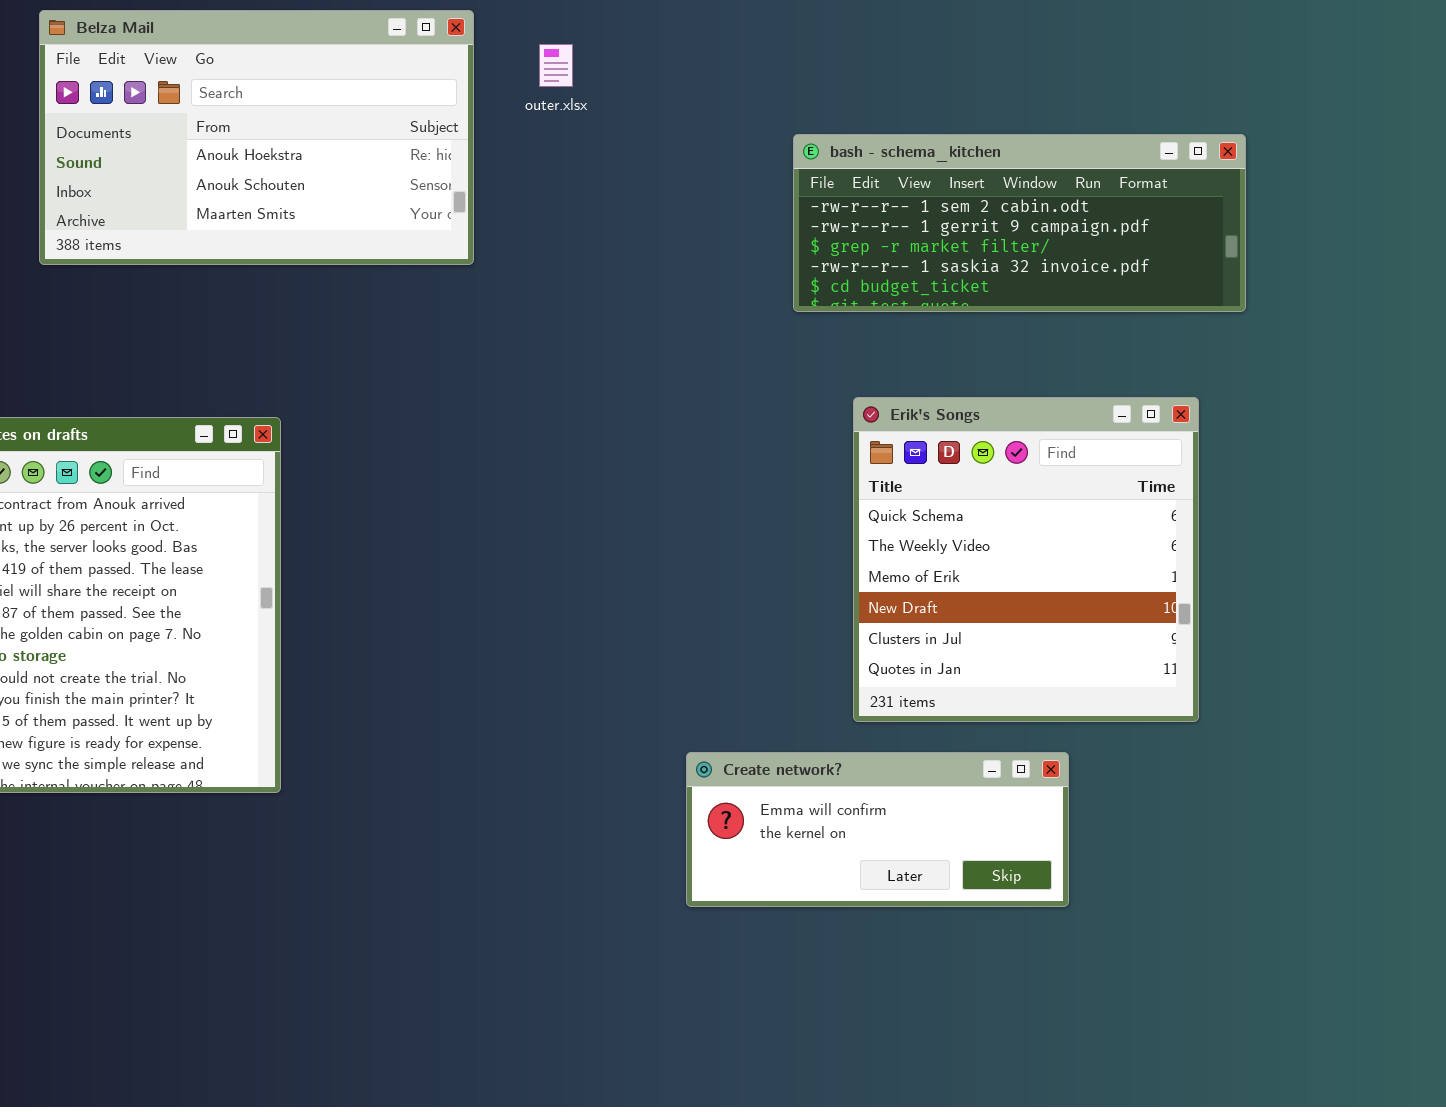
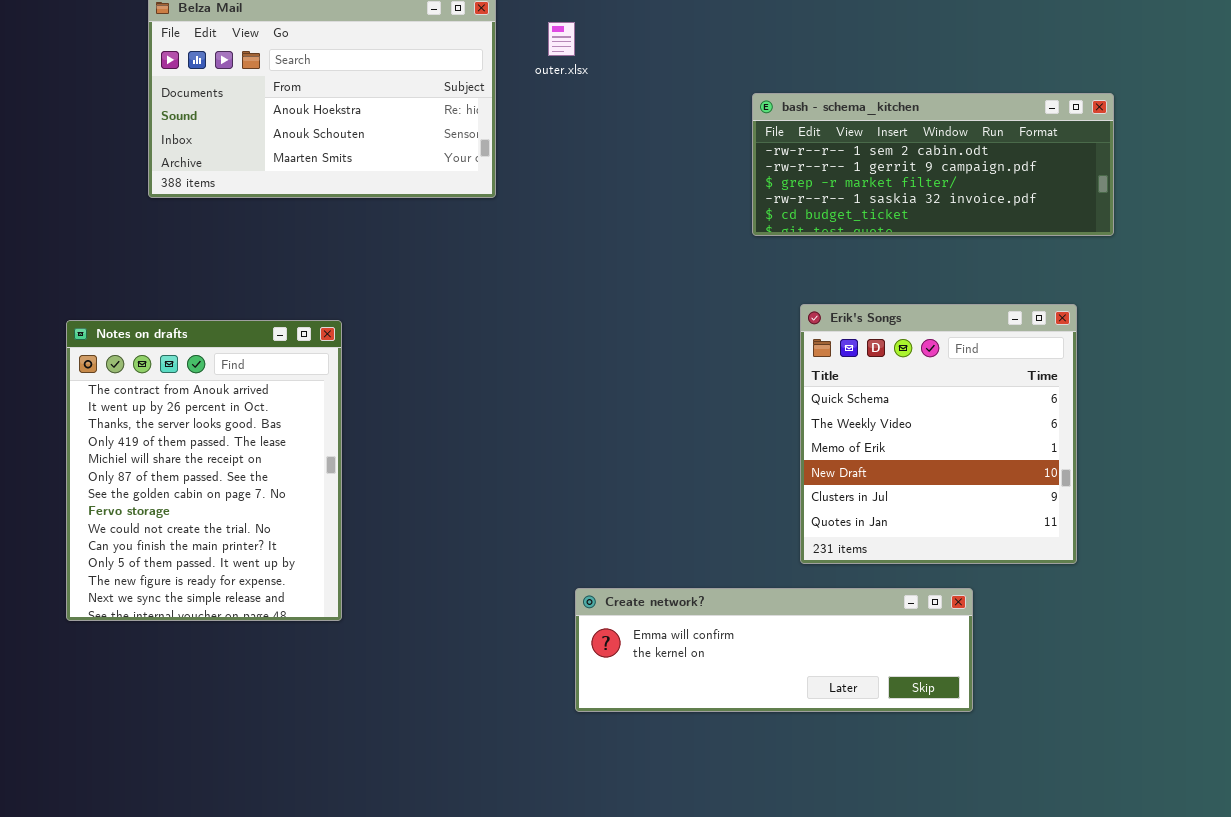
Create network?: [686,752,1069,907] -> [575,588,973,712], resized

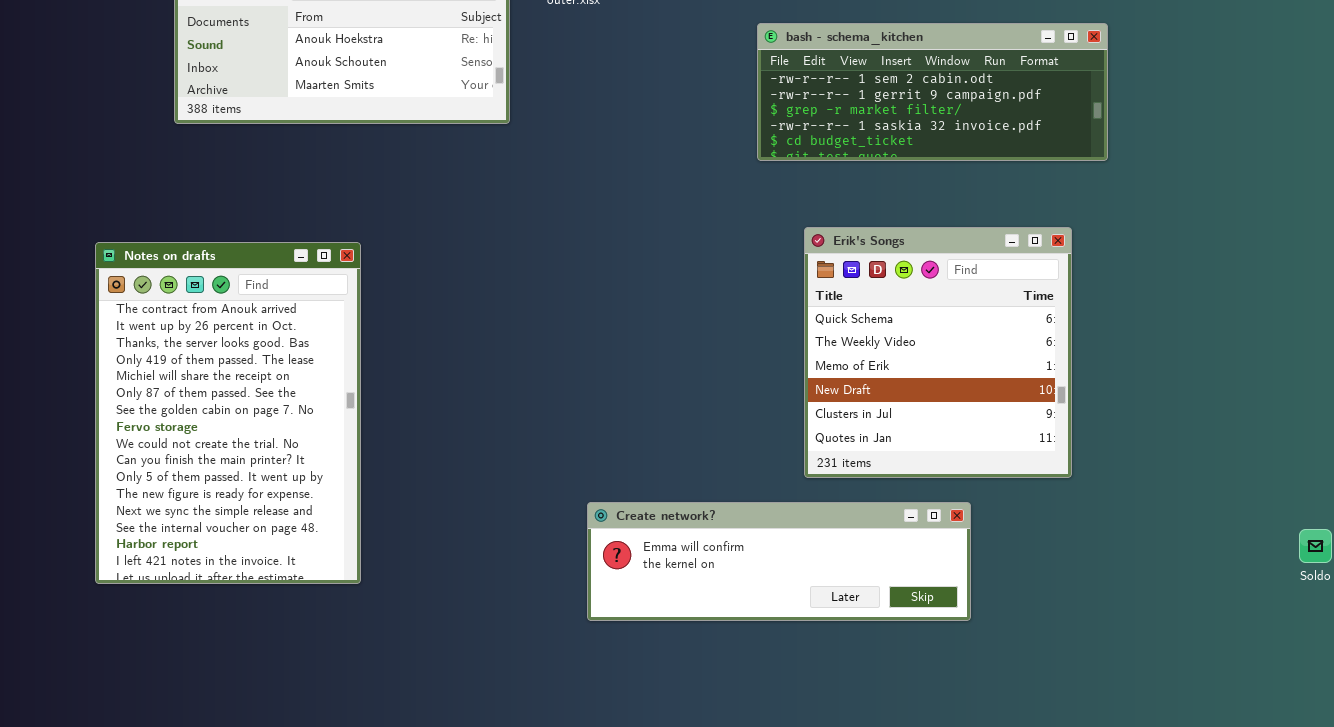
Notes on drafts: [66,320,342,621] -> [95,242,361,584], resized

